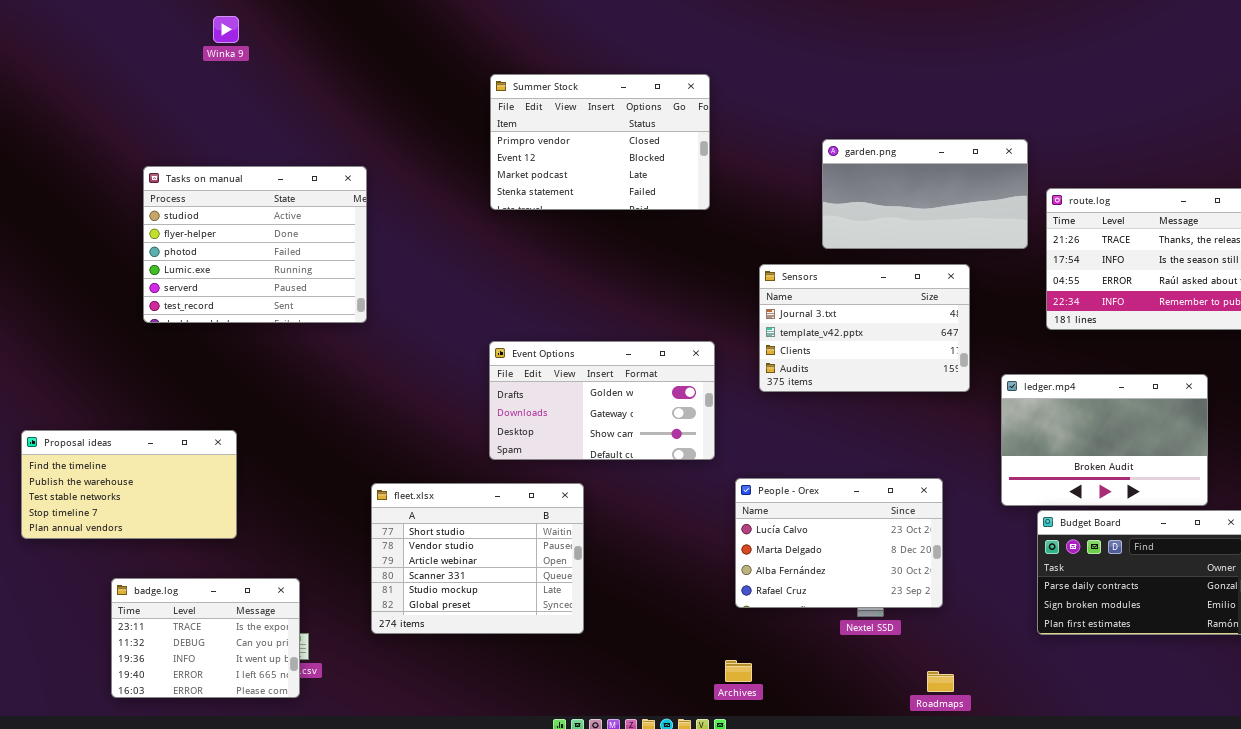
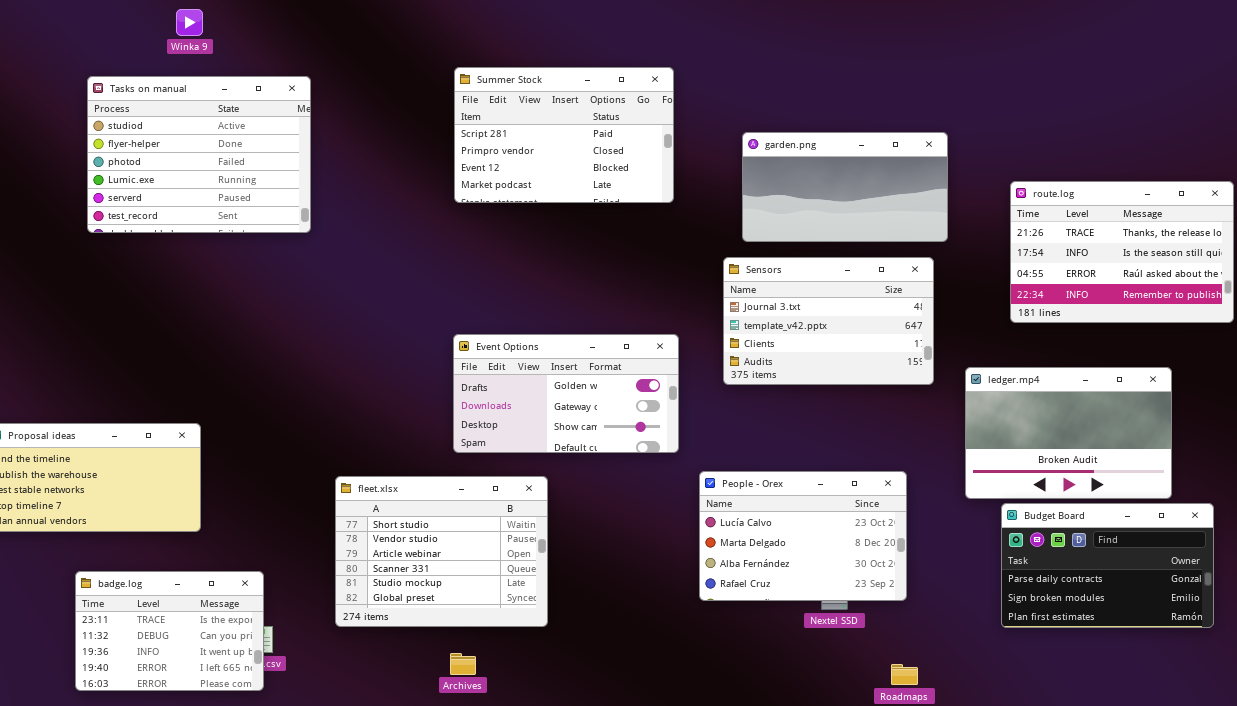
Summer Stock: [490,74,710,210] -> [454,67,674,203], scrolled up 1 row
garden.png: [822,139,1028,249] -> [742,132,948,242], moved
Tasks on manual: [143,166,367,323] -> [87,76,311,233], moved
Archives: [725,660,752,682] -> [450,653,476,675], moved

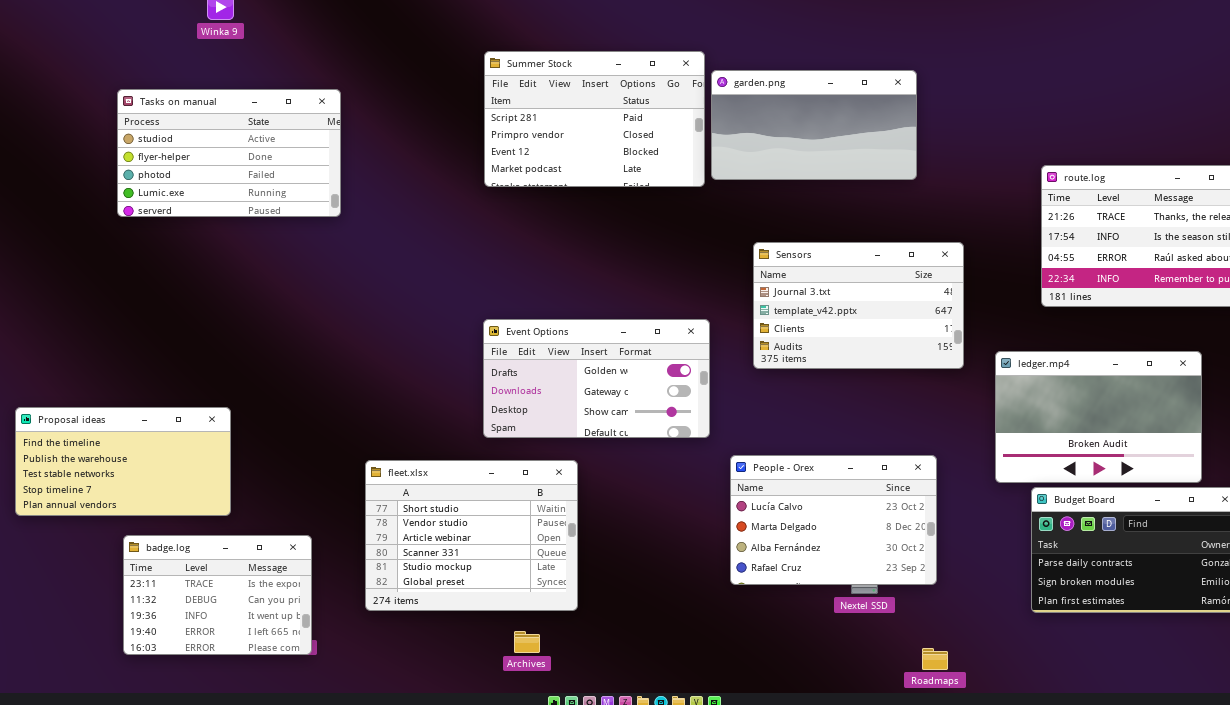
Tasks on manual: [87,76,311,233] -> [117,89,341,217], resized
garden.png: [742,132,948,242] -> [711,70,917,180], moved
badge.log: [75,571,264,691] -> [123,535,312,655], moved
Archives: [450,653,476,675] -> [514,631,540,653], moved

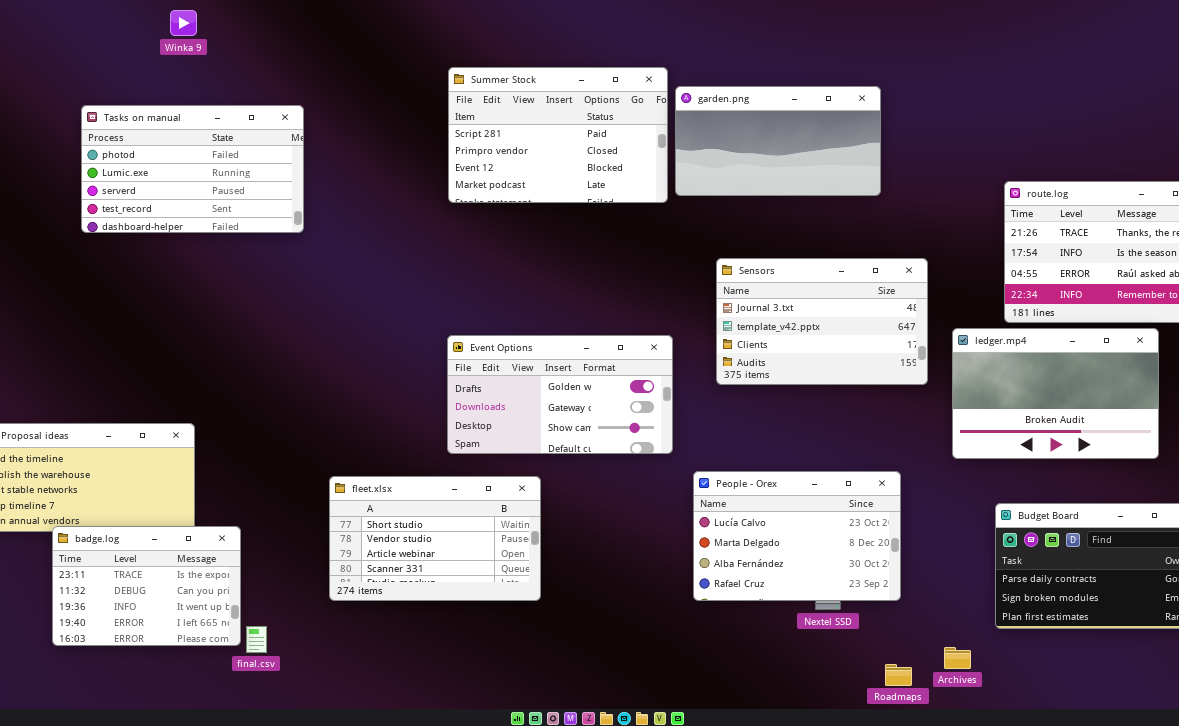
Tasks on manual: [117,89,341,217] -> [81,105,304,233], scrolled down 2 rows
ledger.mp4: [995,351,1202,483] -> [952,328,1159,459], moved
fleet.xlsx: [365,460,578,611] -> [329,476,541,601], resized
badge.log: [123,535,312,655] -> [52,526,241,646], moved
Archives: [514,631,540,653] -> [944,647,971,669], moved

